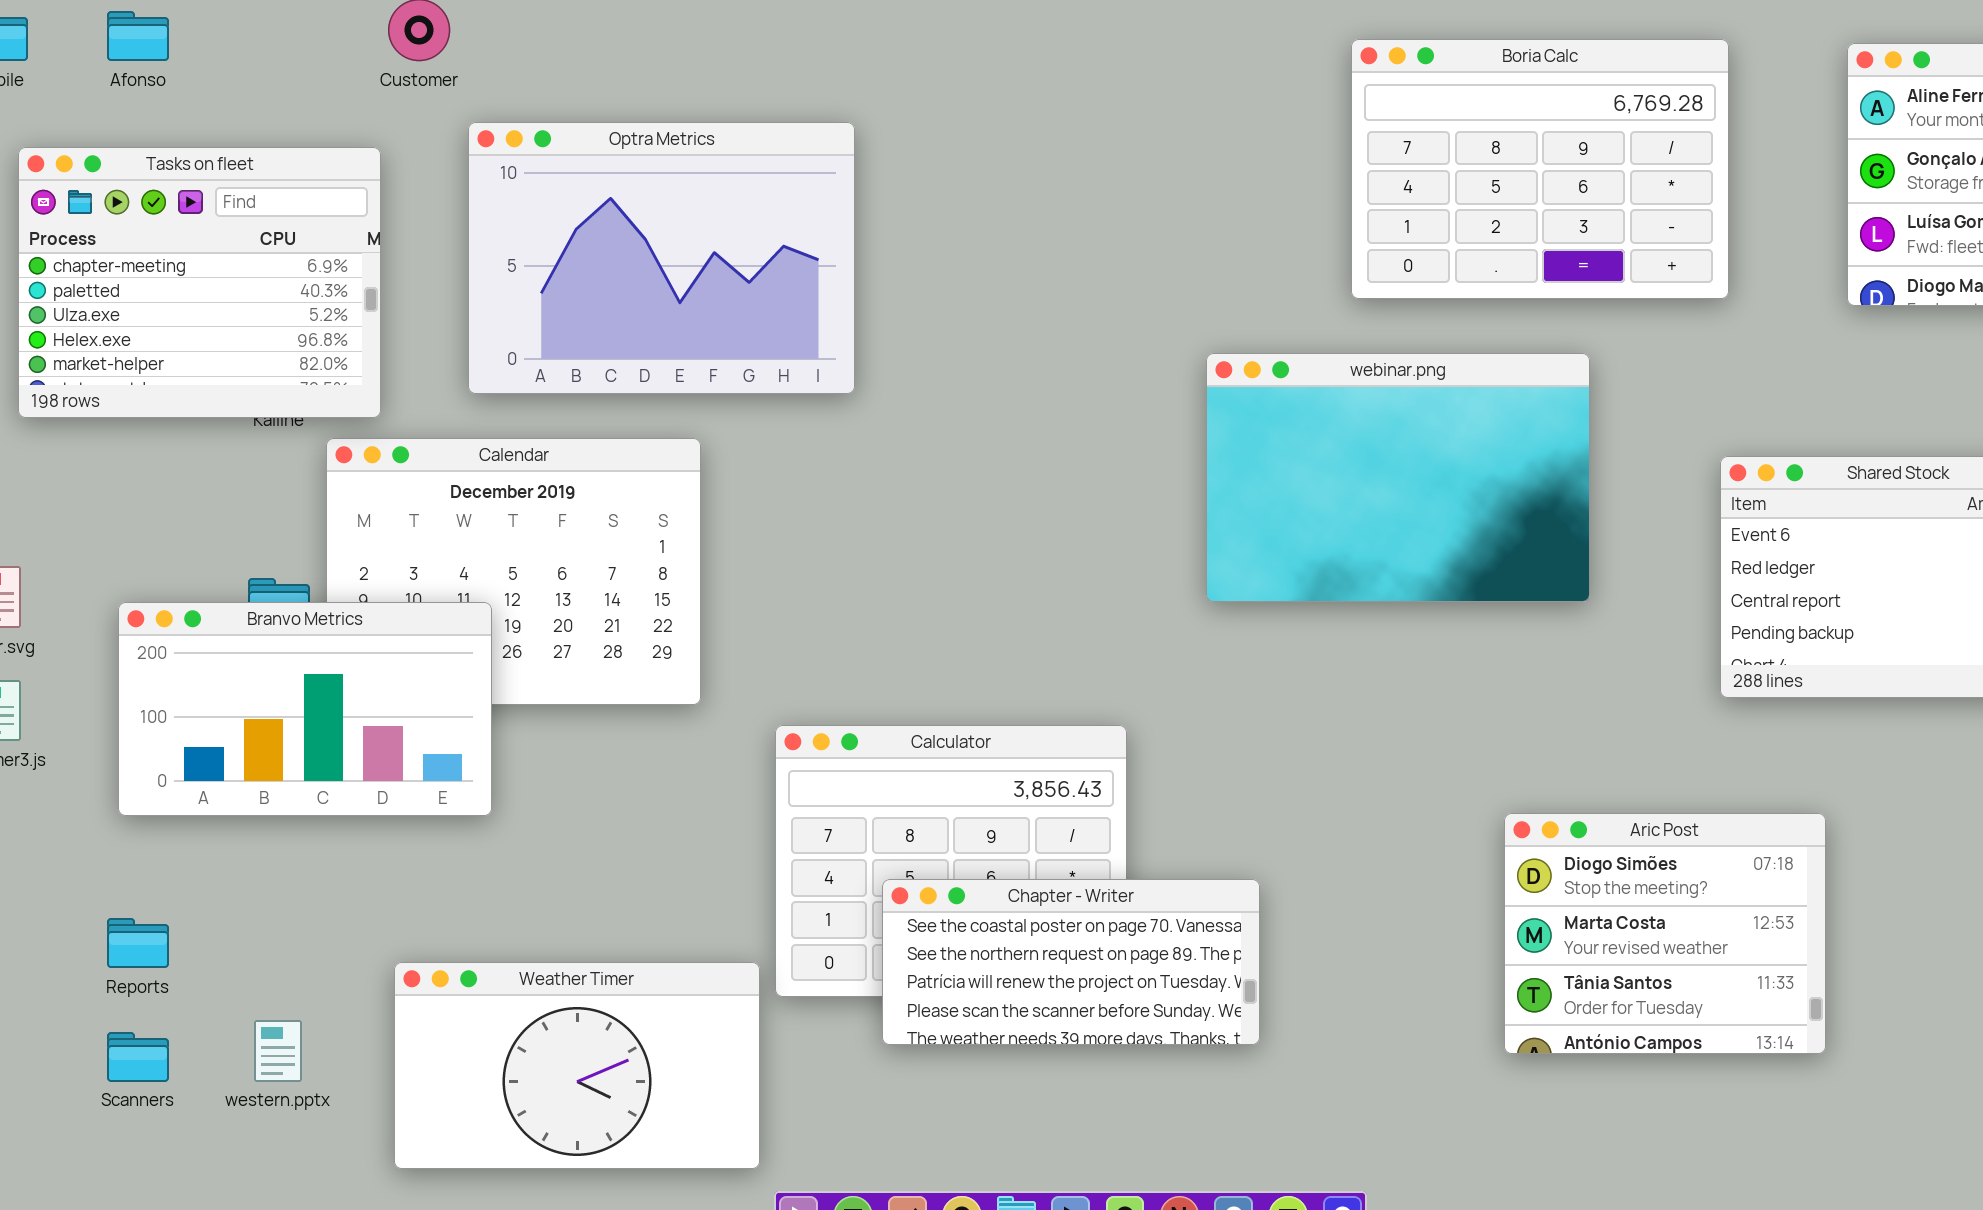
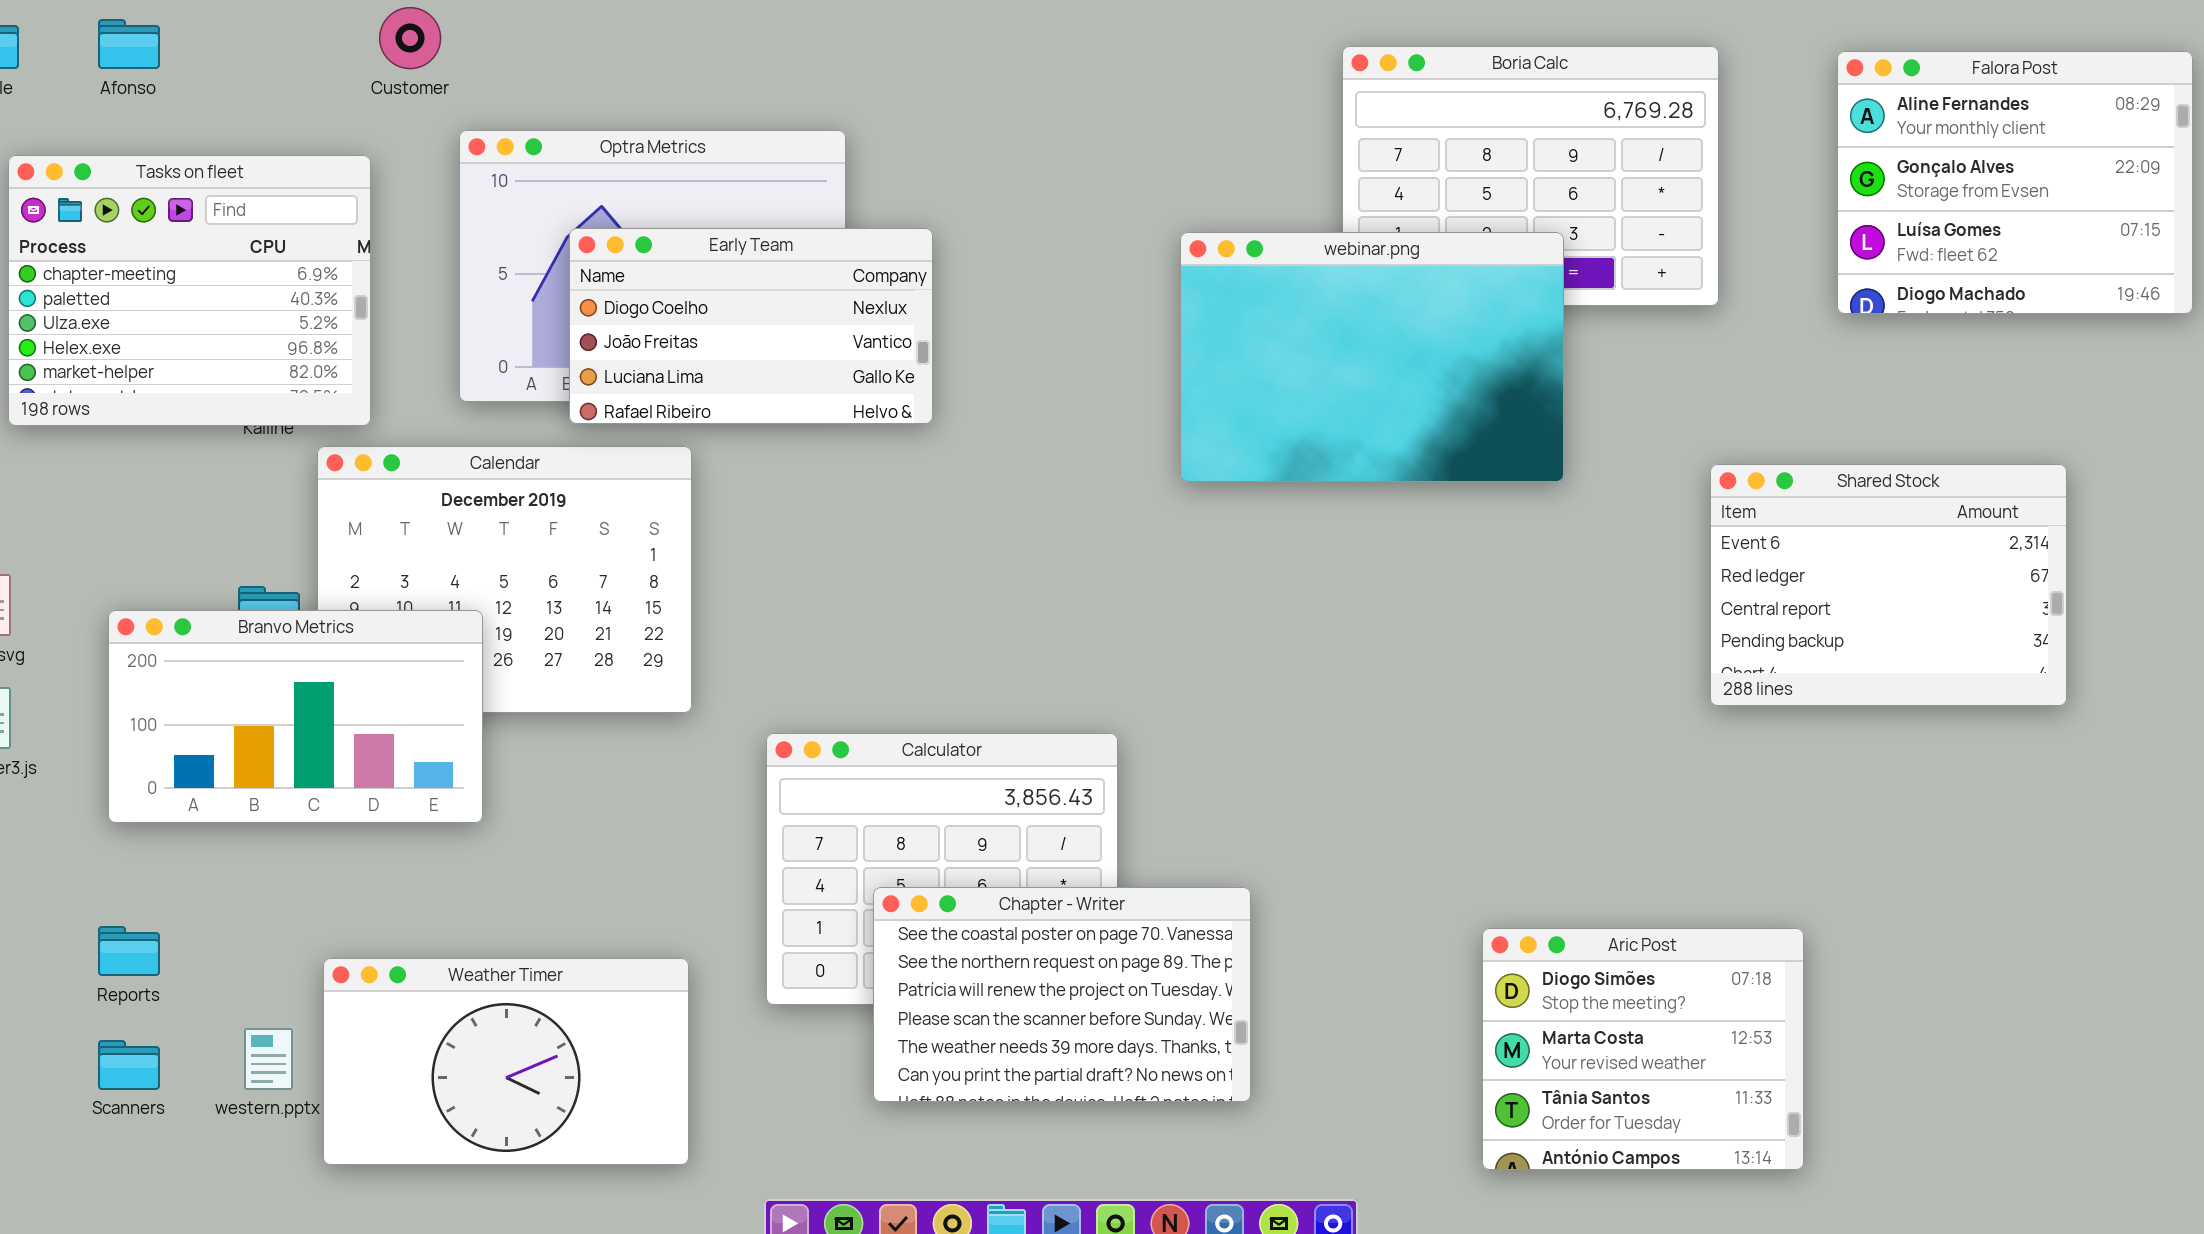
Early Team: none -> [569,228,933,424], opened
webinar.png: [1206,353,1590,602] -> [1180,232,1564,482], moved
Aric Post: [1504,813,1826,1054] -> [1482,928,1804,1170], moved
Chapter - Writer: [882,879,1260,1045] -> [873,887,1251,1102], resized
Weather Timer: [394,962,760,1169] -> [323,958,689,1165], moved

